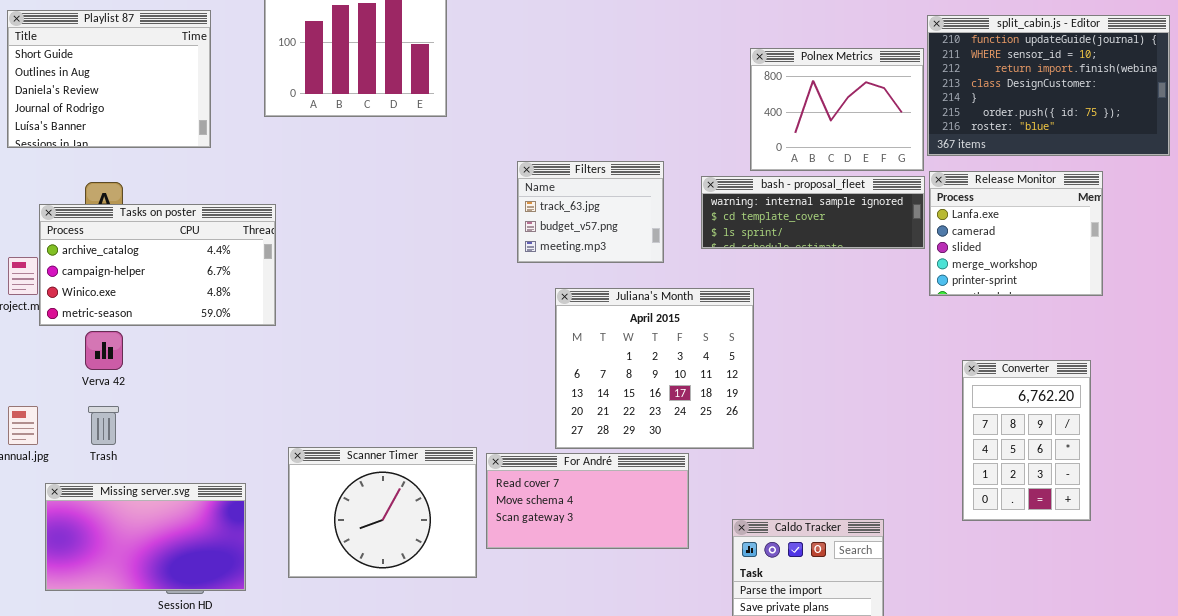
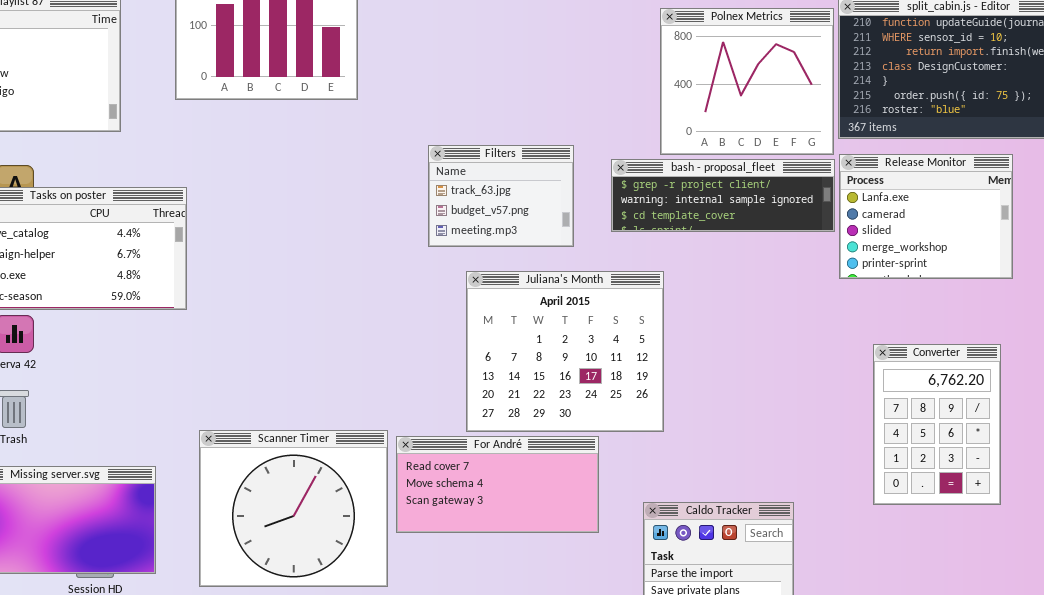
Polnex Metrics: [750,48,924,171] -> [660,8,834,155], resized
bash - proposal_fleet: [701,176,925,249] -> [611,159,835,232], scrolled up 1 row
Scanner Timer: [288,447,477,578] -> [199,430,388,587], resized

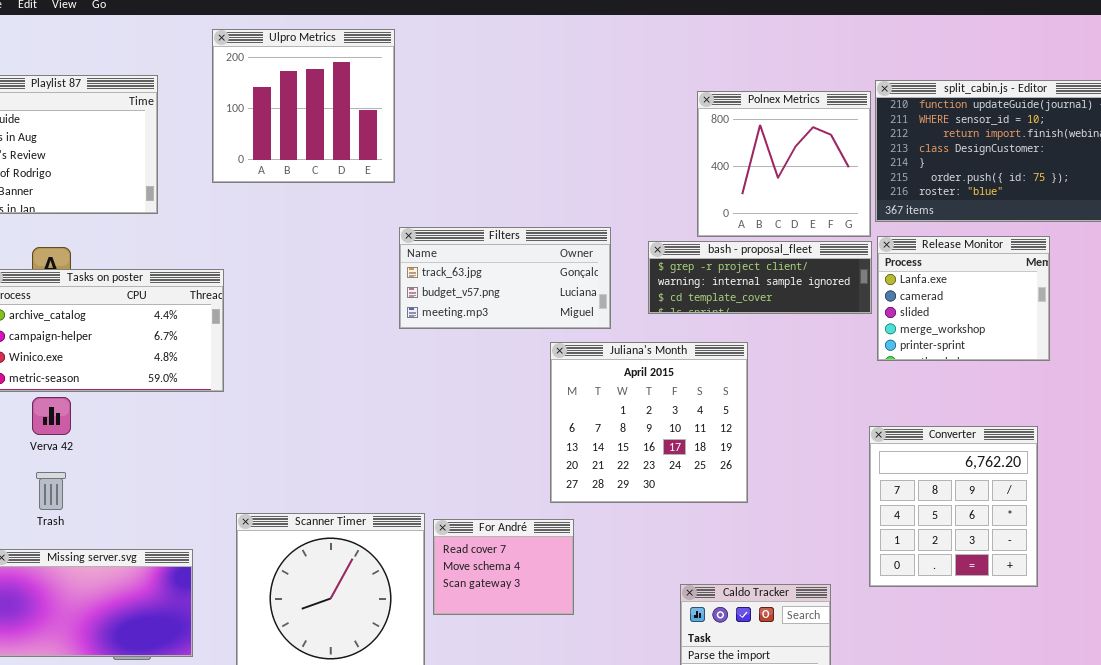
Filters: [428,145,574,247] -> [399,227,611,329], resized
Juliana's Month: [466,271,664,432] -> [550,342,748,503], moved
Converter: [873,344,1001,505] -> [869,426,1038,587], resized
For André: [396,436,599,533] -> [433,519,574,615], resized

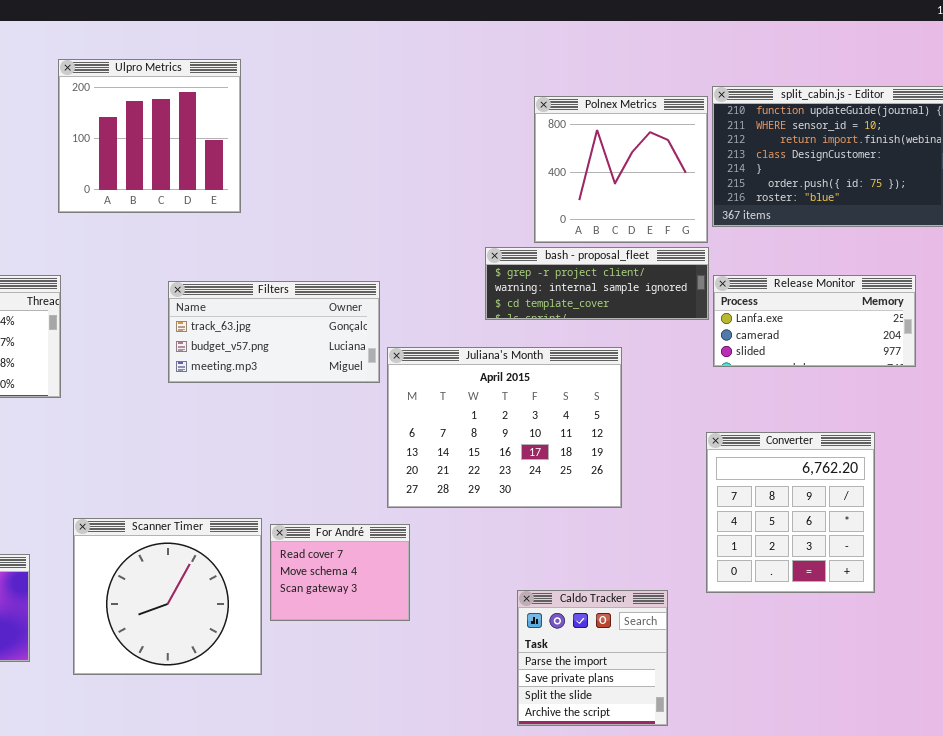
Ulpro Metrics: [212,29,395,183] -> [58,59,241,213], moved
Filters: [399,227,611,329] -> [168,281,380,383], moved
Release Monitor: [877,236,1050,361] -> [713,275,916,367], resized
Juliana's Month: [550,342,748,503] -> [387,347,622,508], resized

